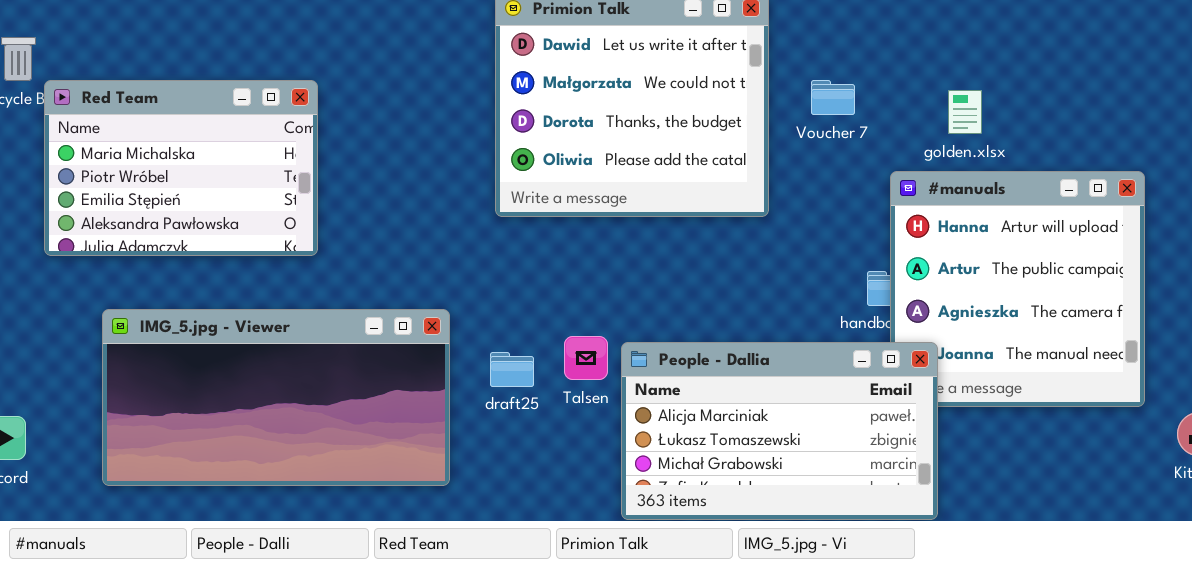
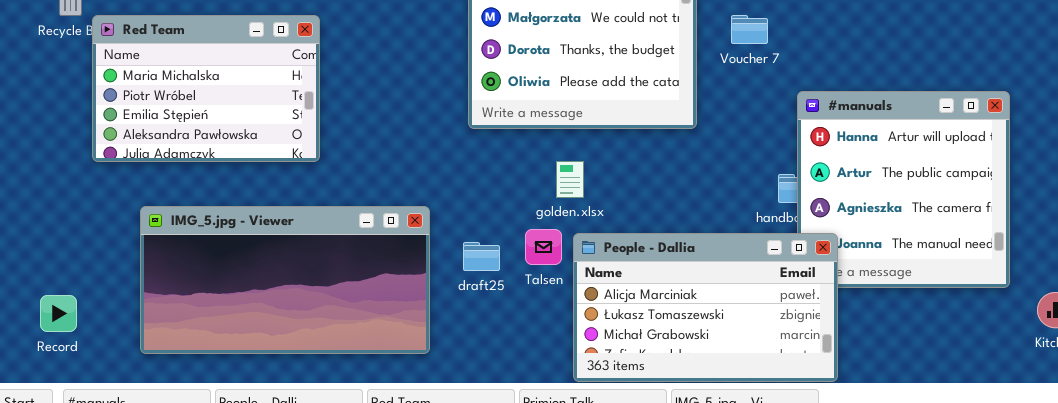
golden.xlsx: [948,90,982,134] -> [556,161,584,198], moved

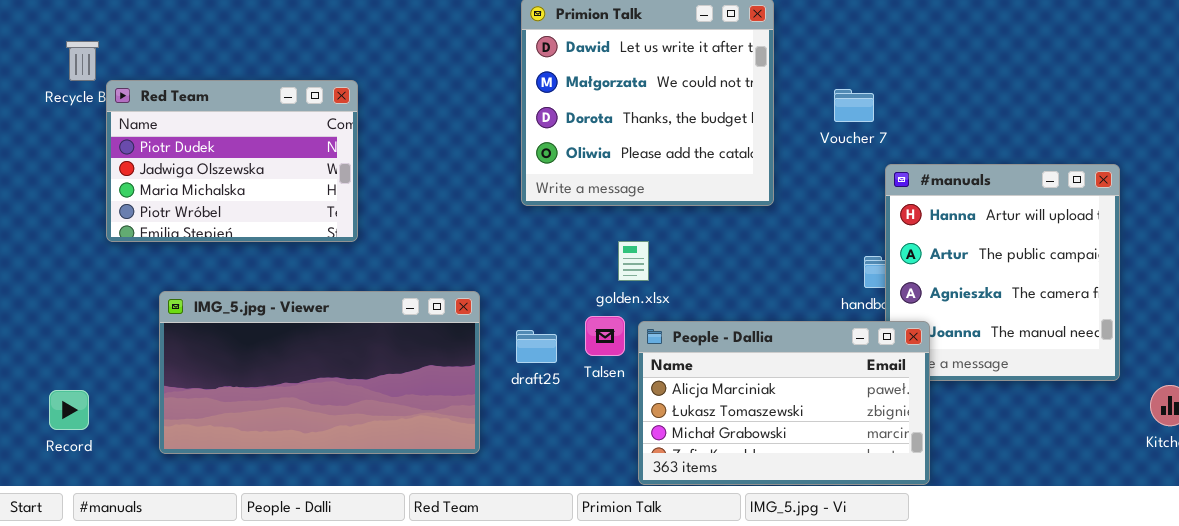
Red Team: [92,15,320,162] -> [106,80,358,242], scrolled up 2 rows
Voucher 7: [731,15,768,44] -> [834,89,874,122], moved

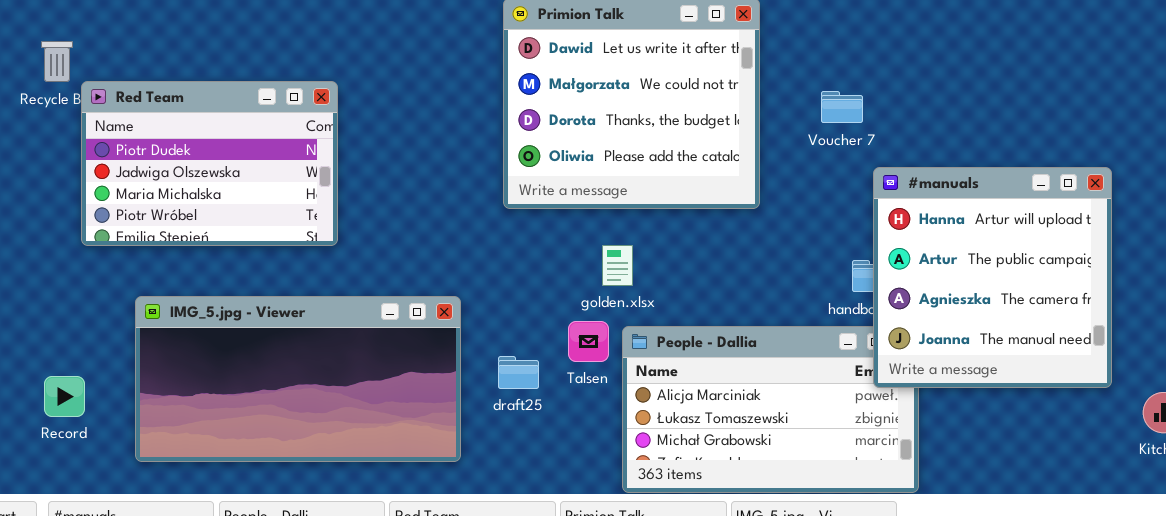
#manuals: [885,164,1120,381] -> [873,167,1112,388], raised
draft25: [516,330,557,363] -> [498,356,539,389], moved
Record: [49,390,89,430] -> [44,376,85,417], moved

